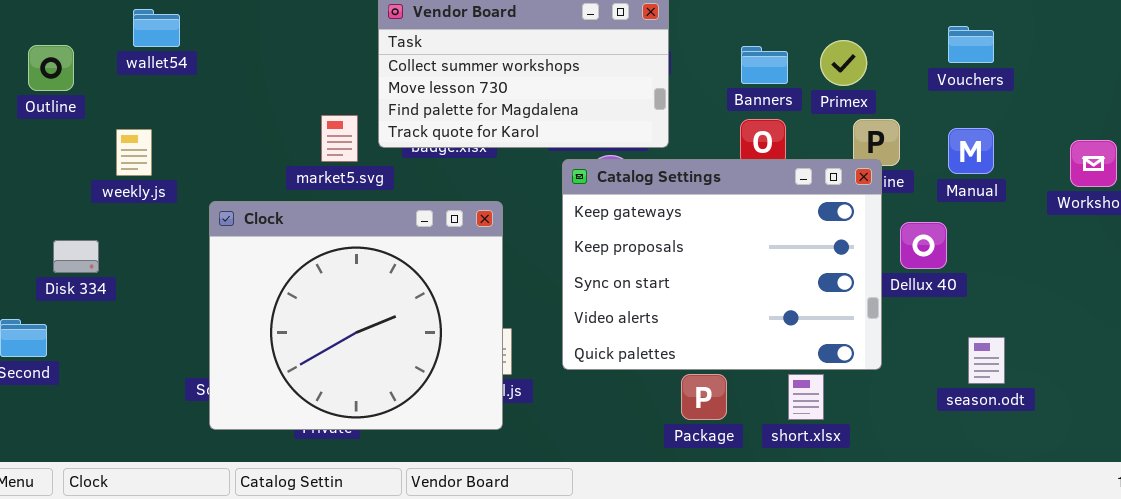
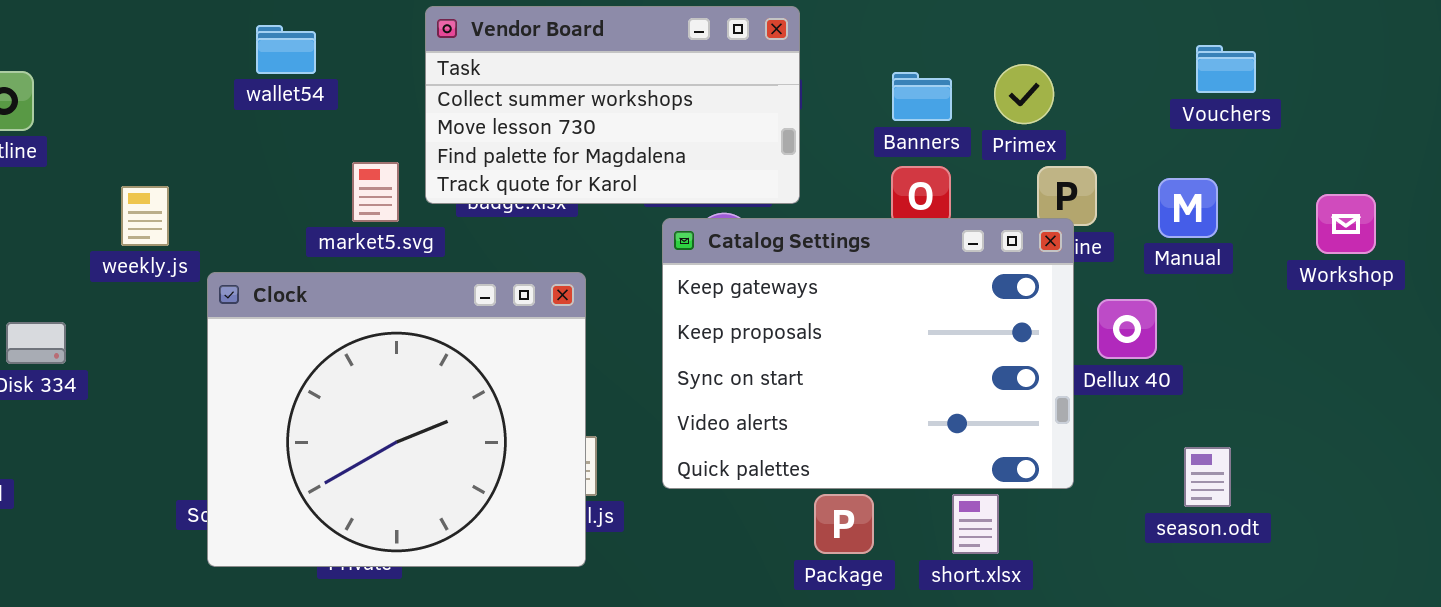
wallet54: [133,9,180,47] -> [256,25,316,74], moved
Vouchers: [948,26,994,63] -> [1196,45,1256,93], moved
weekly.js: [116,129,152,176] -> [121,186,169,246], moved

